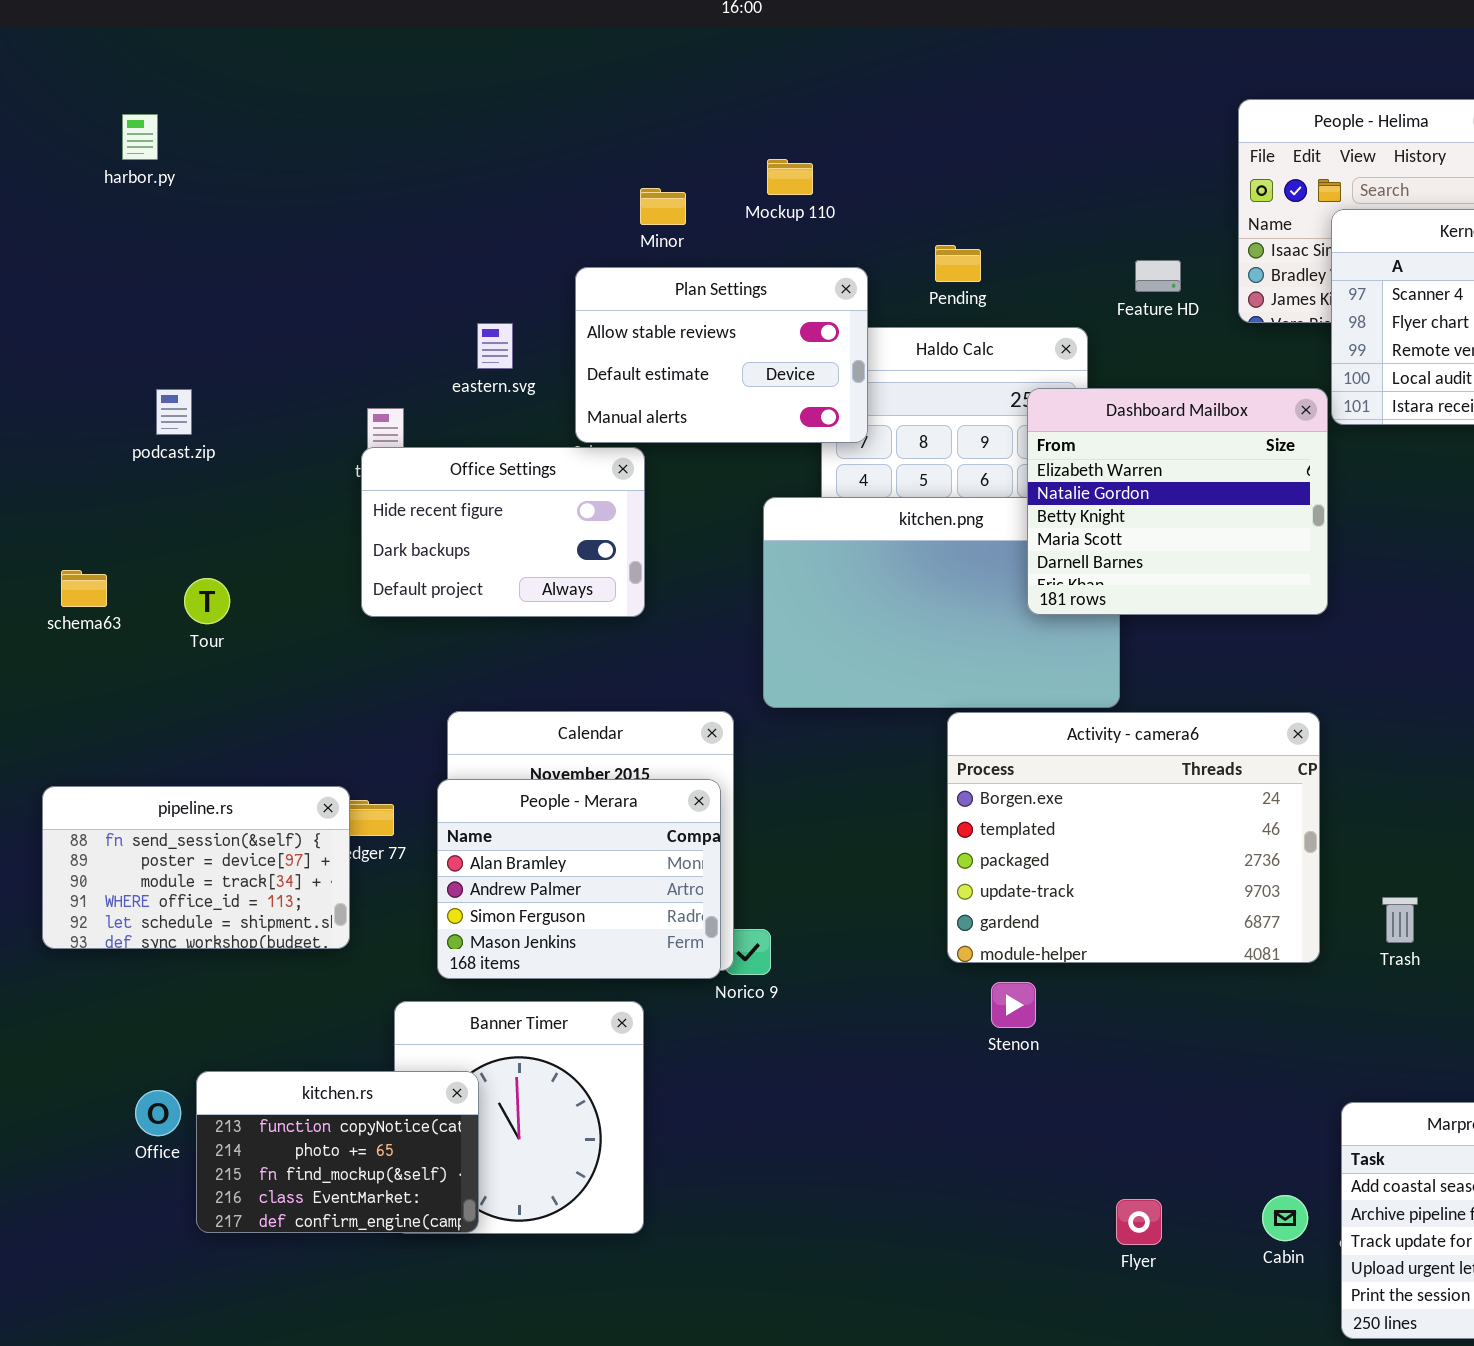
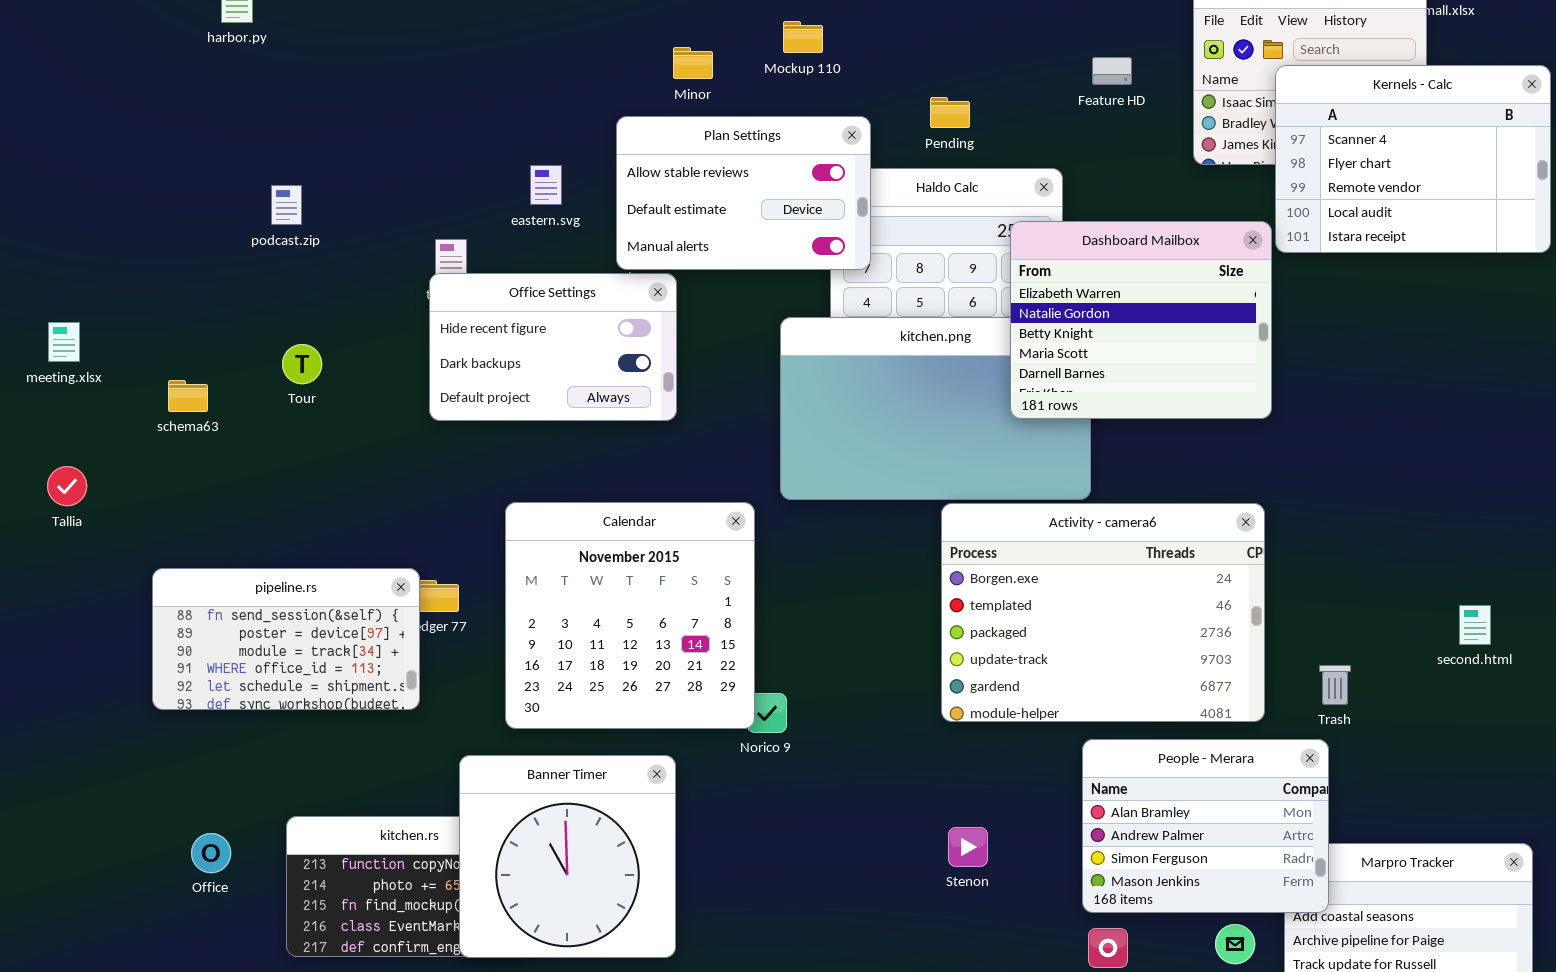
Feature HD: [1135,260,1181,292] -> [1092,57,1132,85], moved
podcast.zip: [156,389,192,435] -> [271,185,302,225], moved
Tour: [184,578,230,624] -> [282,344,322,384], moved
People - Merara: [437,779,721,979] -> [1082,739,1329,913], moved
Stenon: [991,982,1036,1028] -> [948,827,988,867], moved
Banner Timer: [394,1001,644,1234] -> [459,755,676,958], raised
Office: [135,1090,181,1136] -> [191,833,231,873], moved

